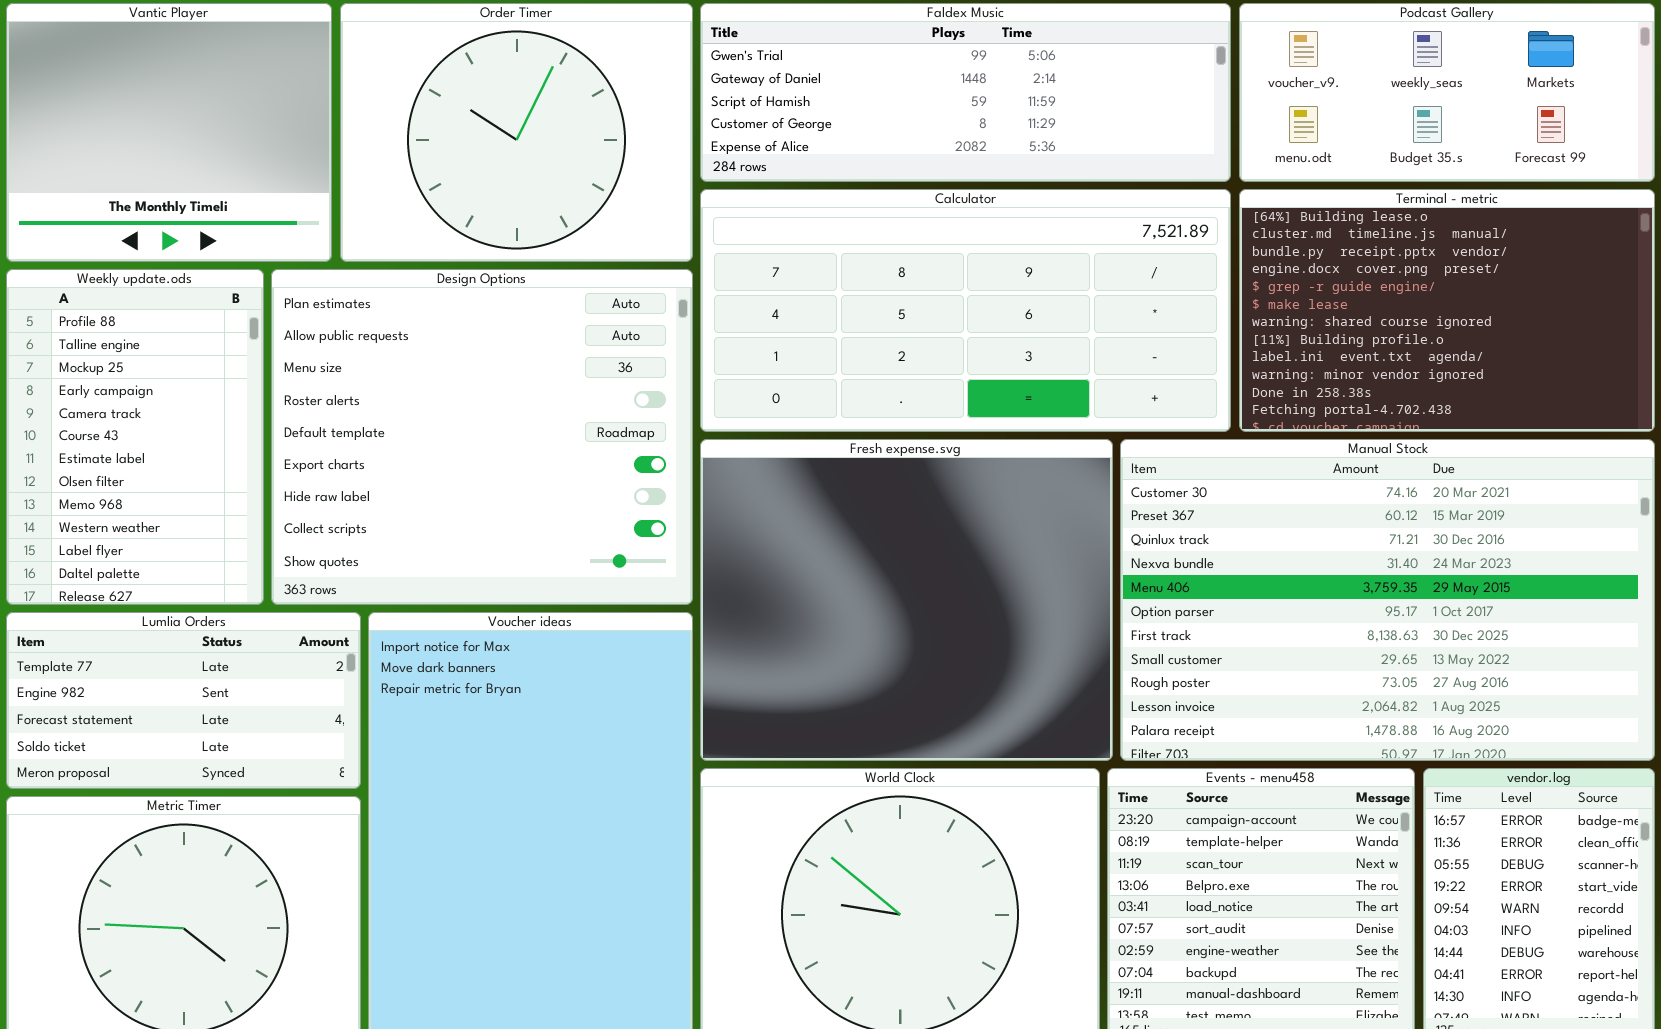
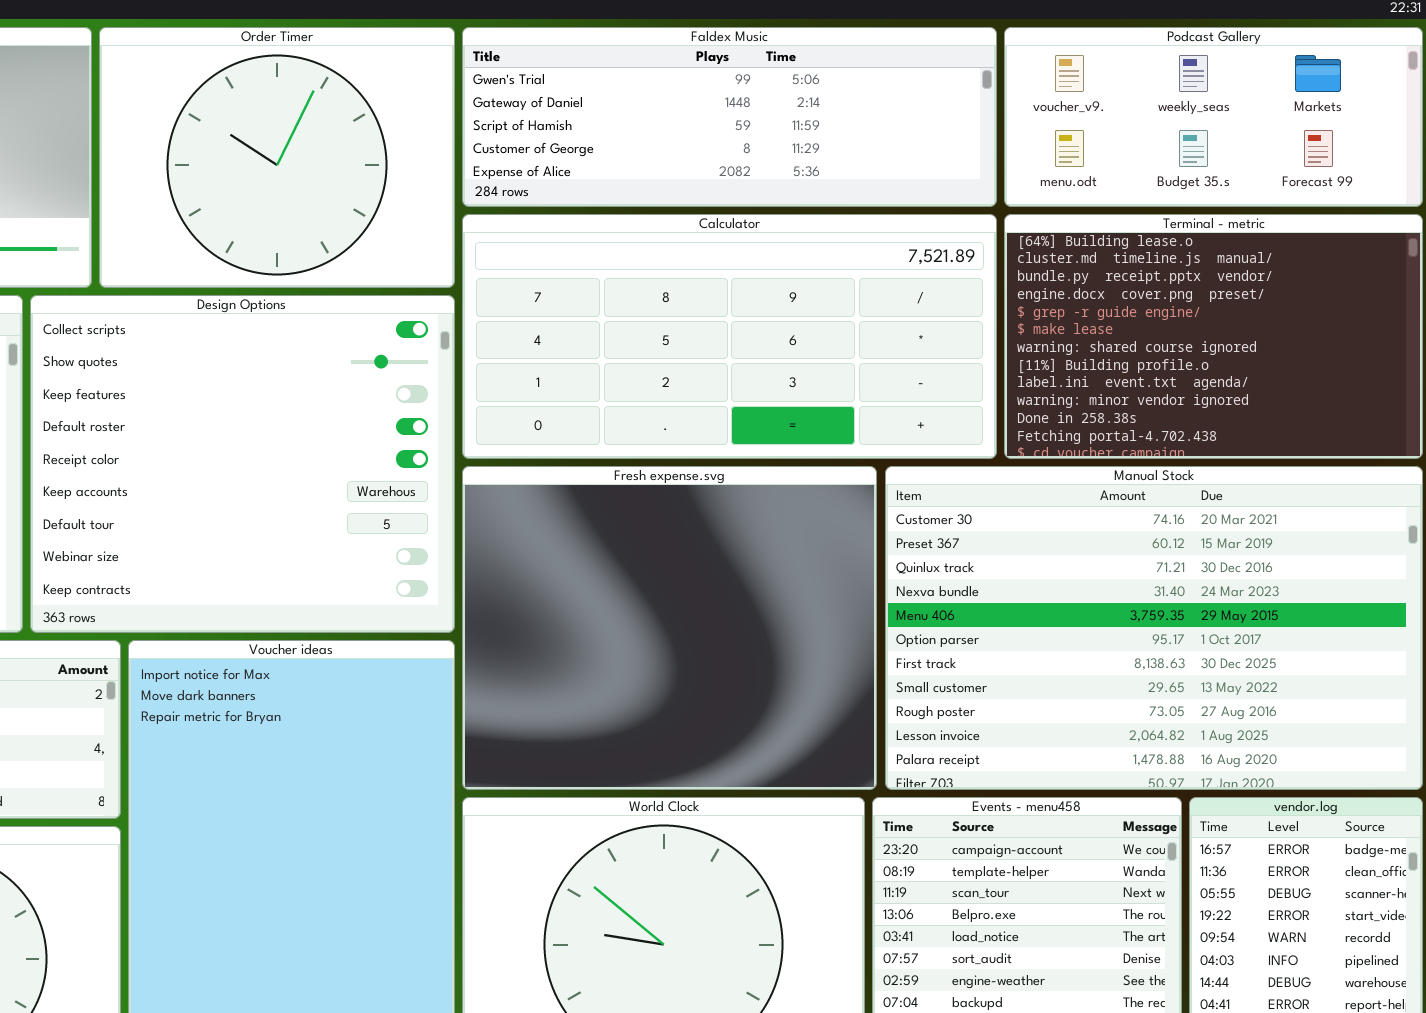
Design Options: [271,269,693,605] -> [30,295,455,633], scrolled down 7 rows

